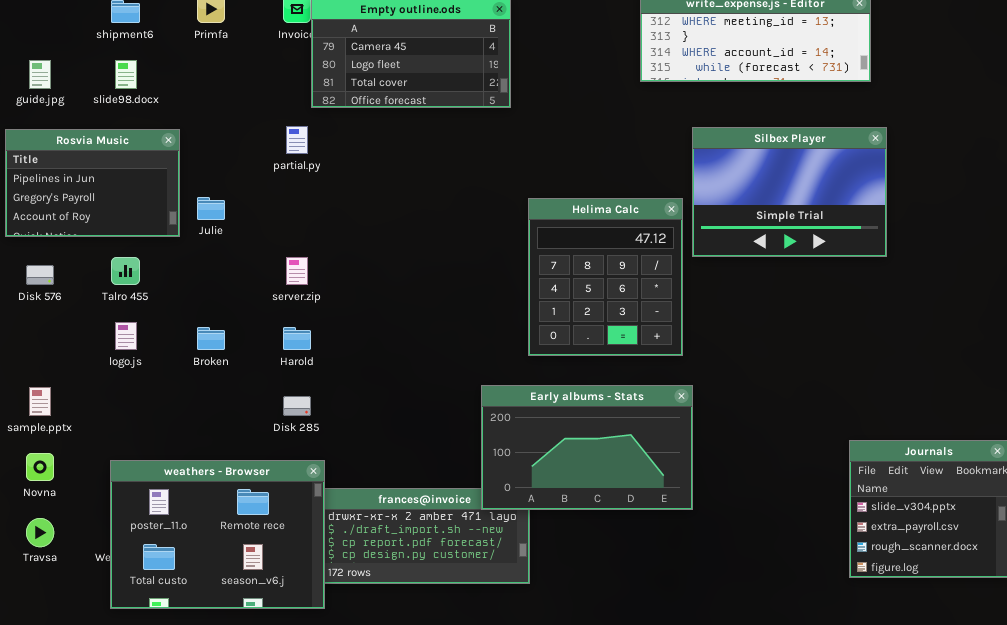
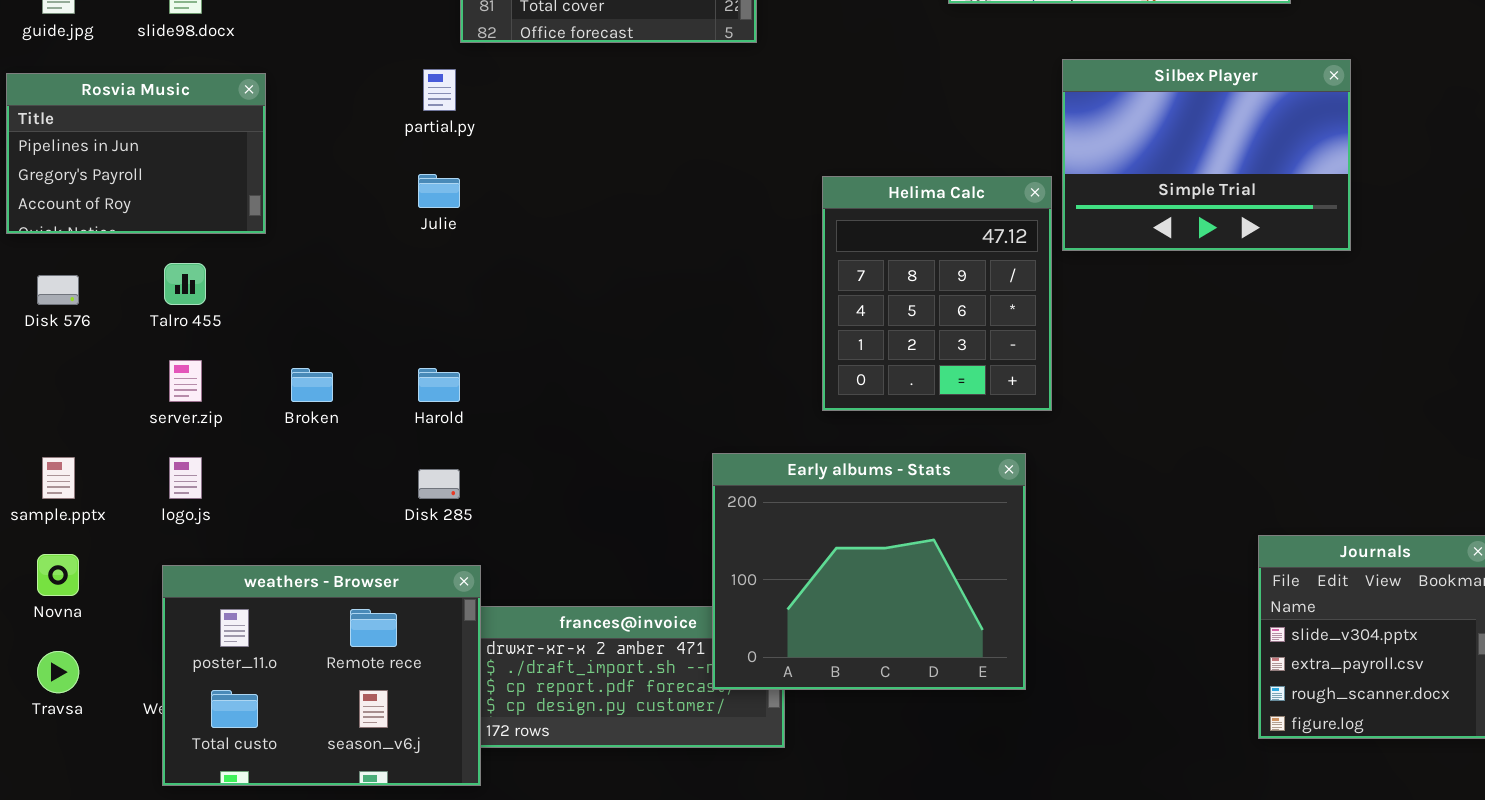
Silbex Player: [692,127,887,257] -> [1062,59,1351,251], moved
Julie: [197,197,225,220] -> [418,174,460,208], moved
Helima Calc: [528,198,683,356] -> [822,176,1052,411], moved
server.zip: [286,257,308,285] -> [169,360,202,402], moved
logo.js: [115,322,137,350] -> [169,457,202,499], moved
Early albums - Stats: [481,385,693,510] -> [712,453,1026,690], resized

